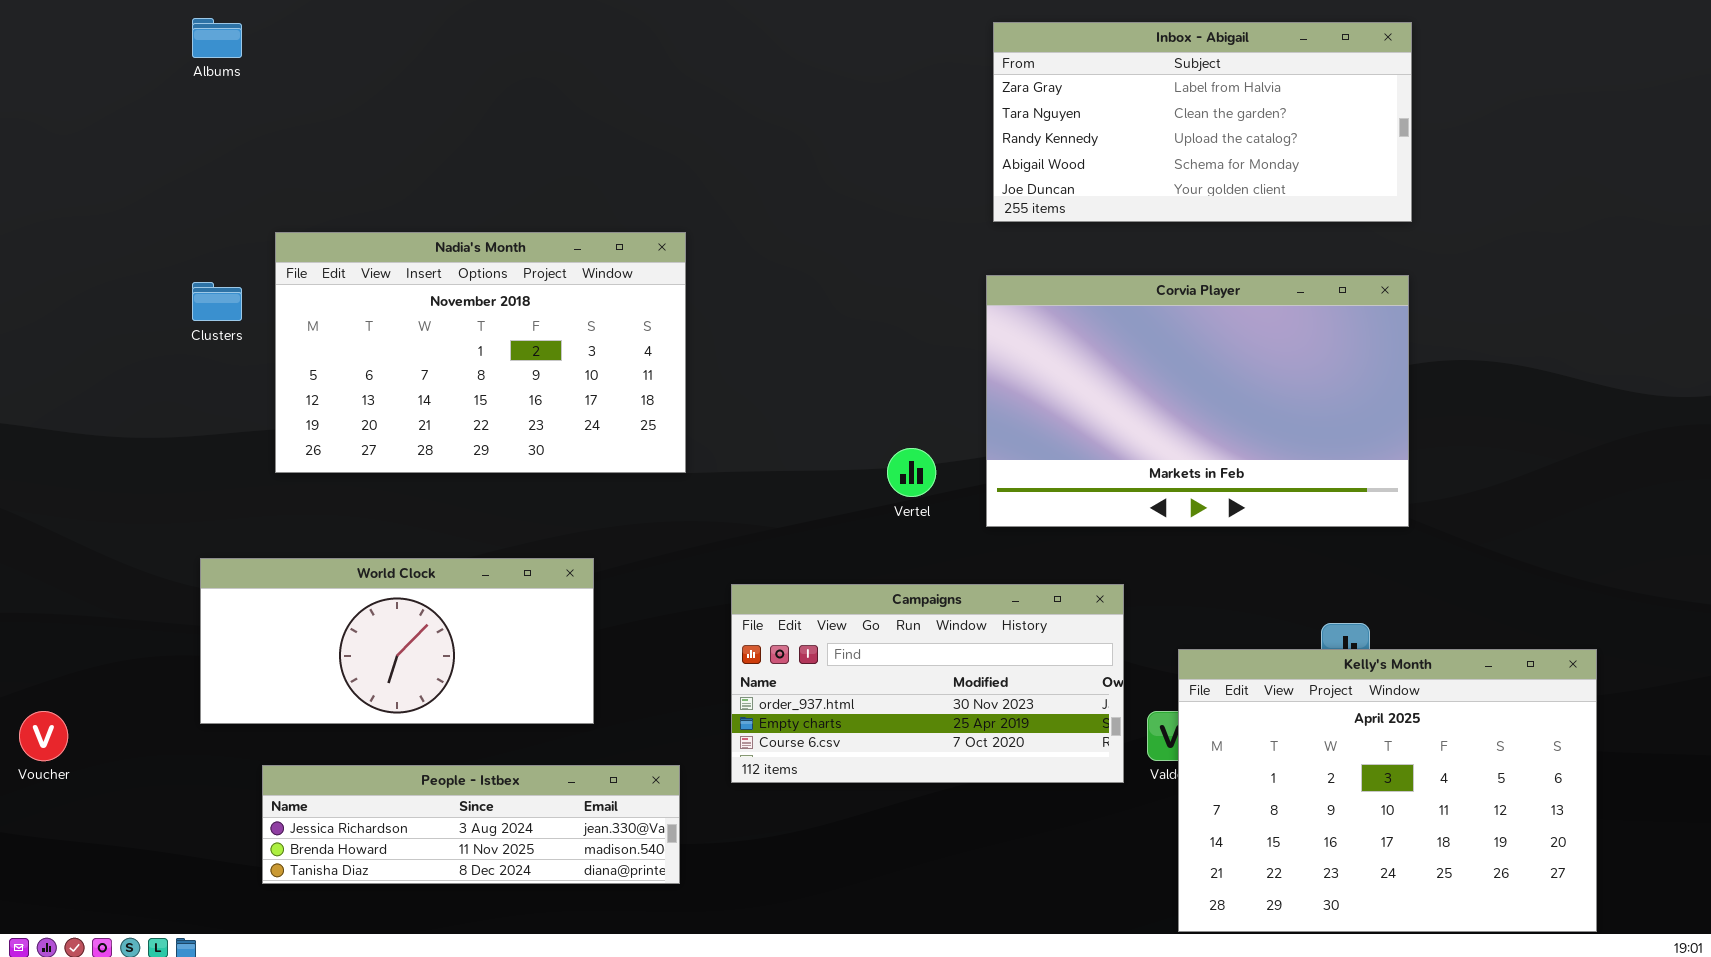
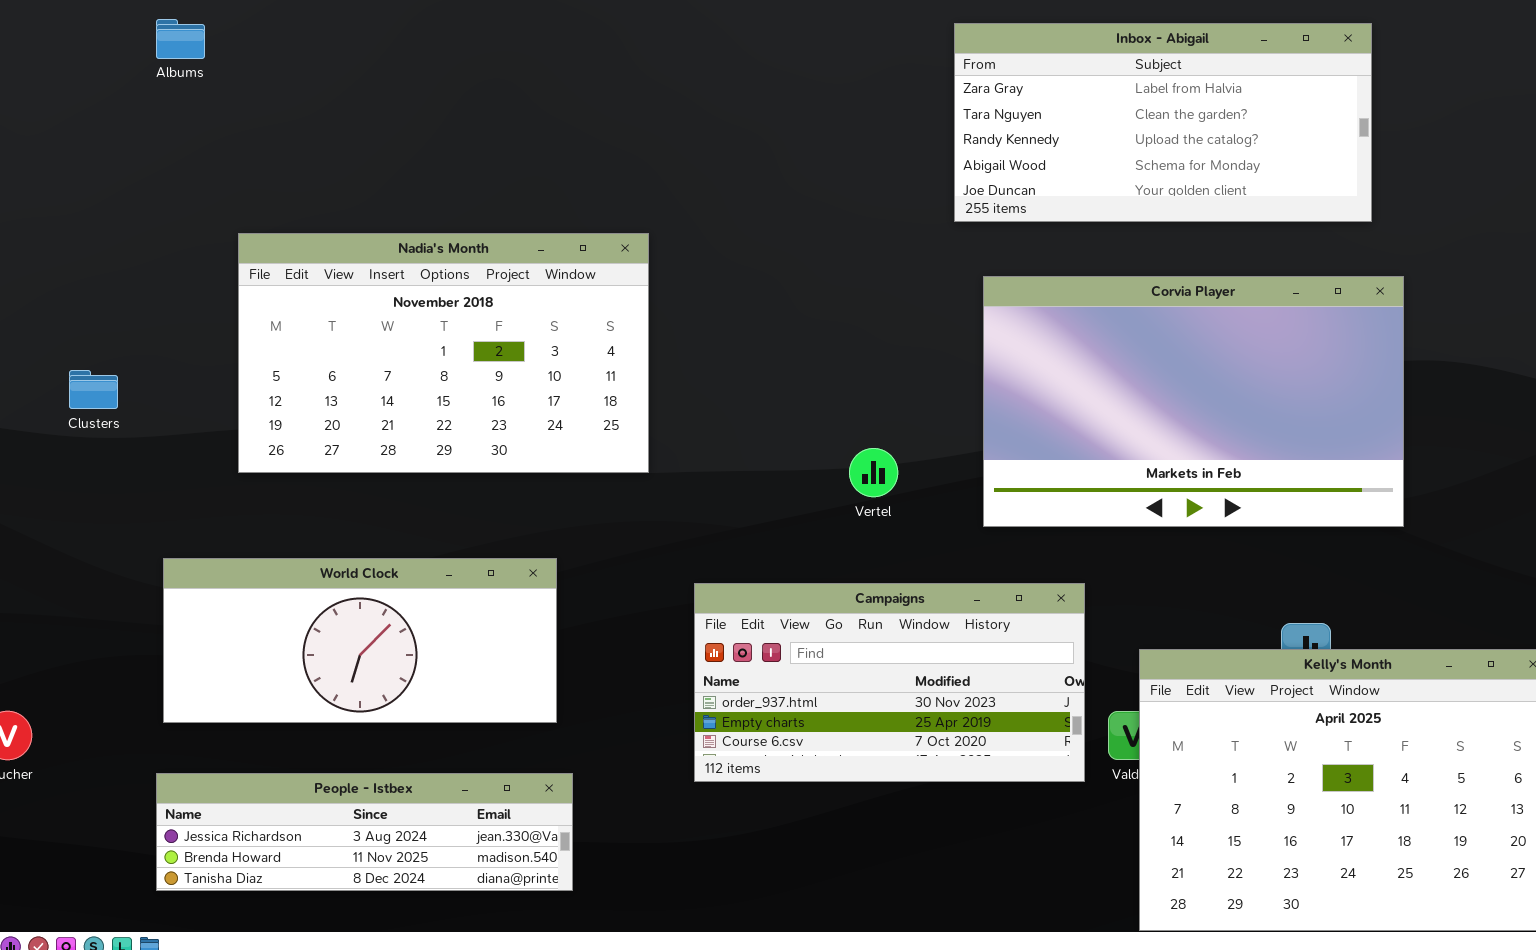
Corvia Player: [986,275,1409,527] -> [983,276,1404,527], moved
Clusters: [192,282,242,321] -> [69,370,118,409], moved
People - Istbex: [262,765,680,884] -> [156,773,573,891], moved

